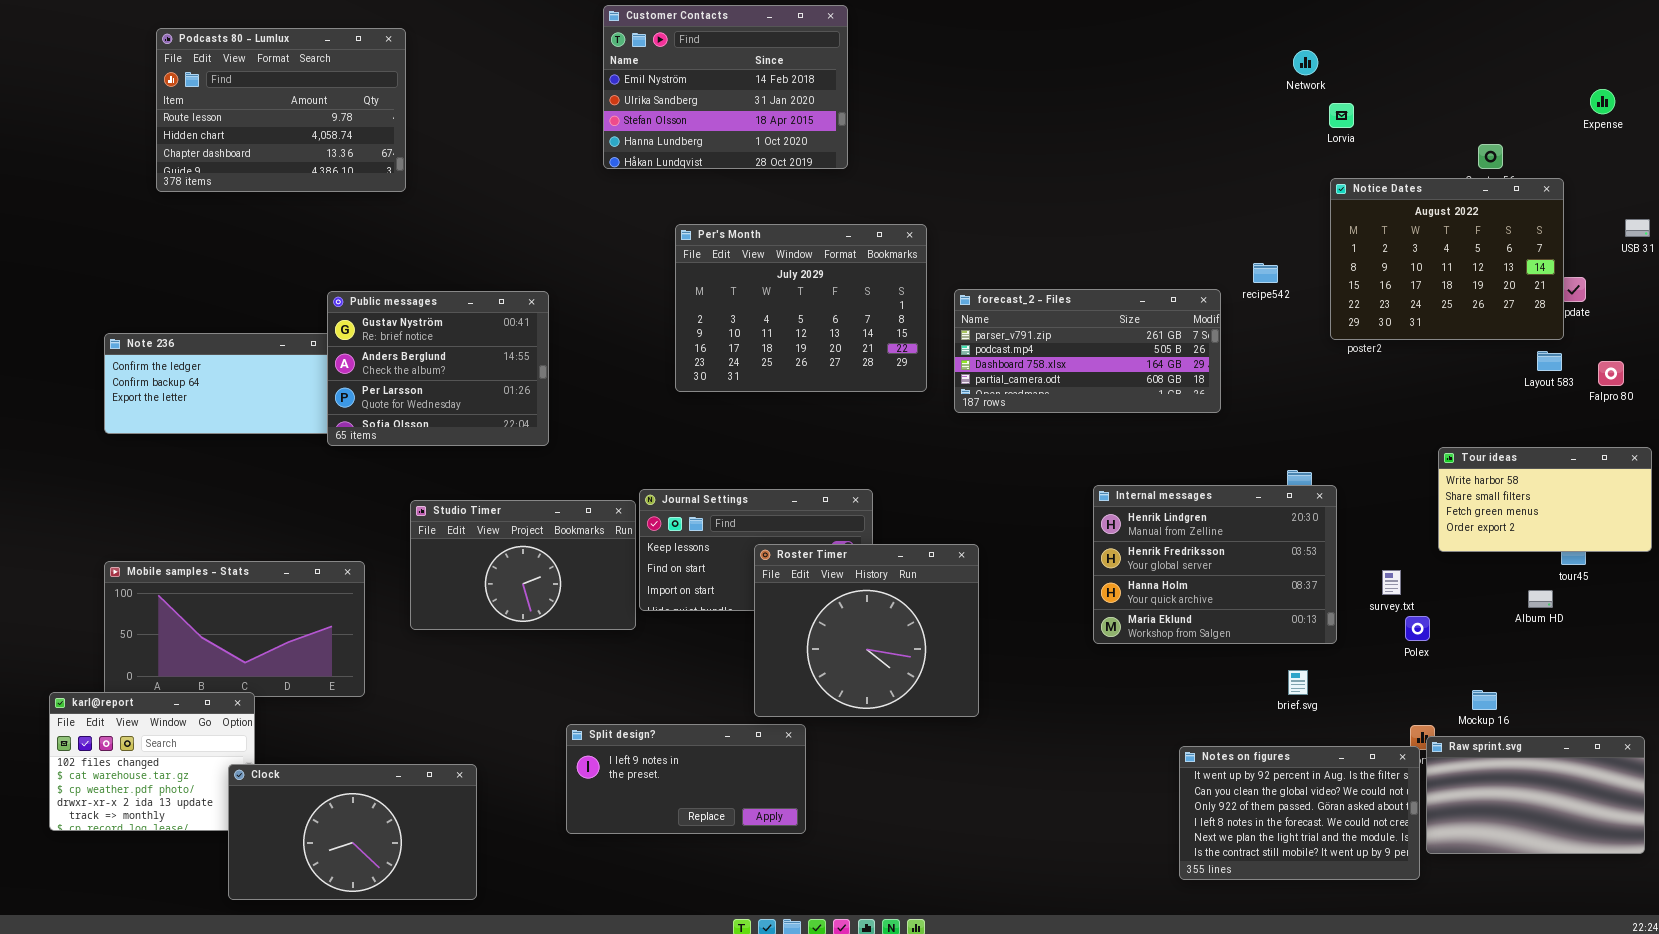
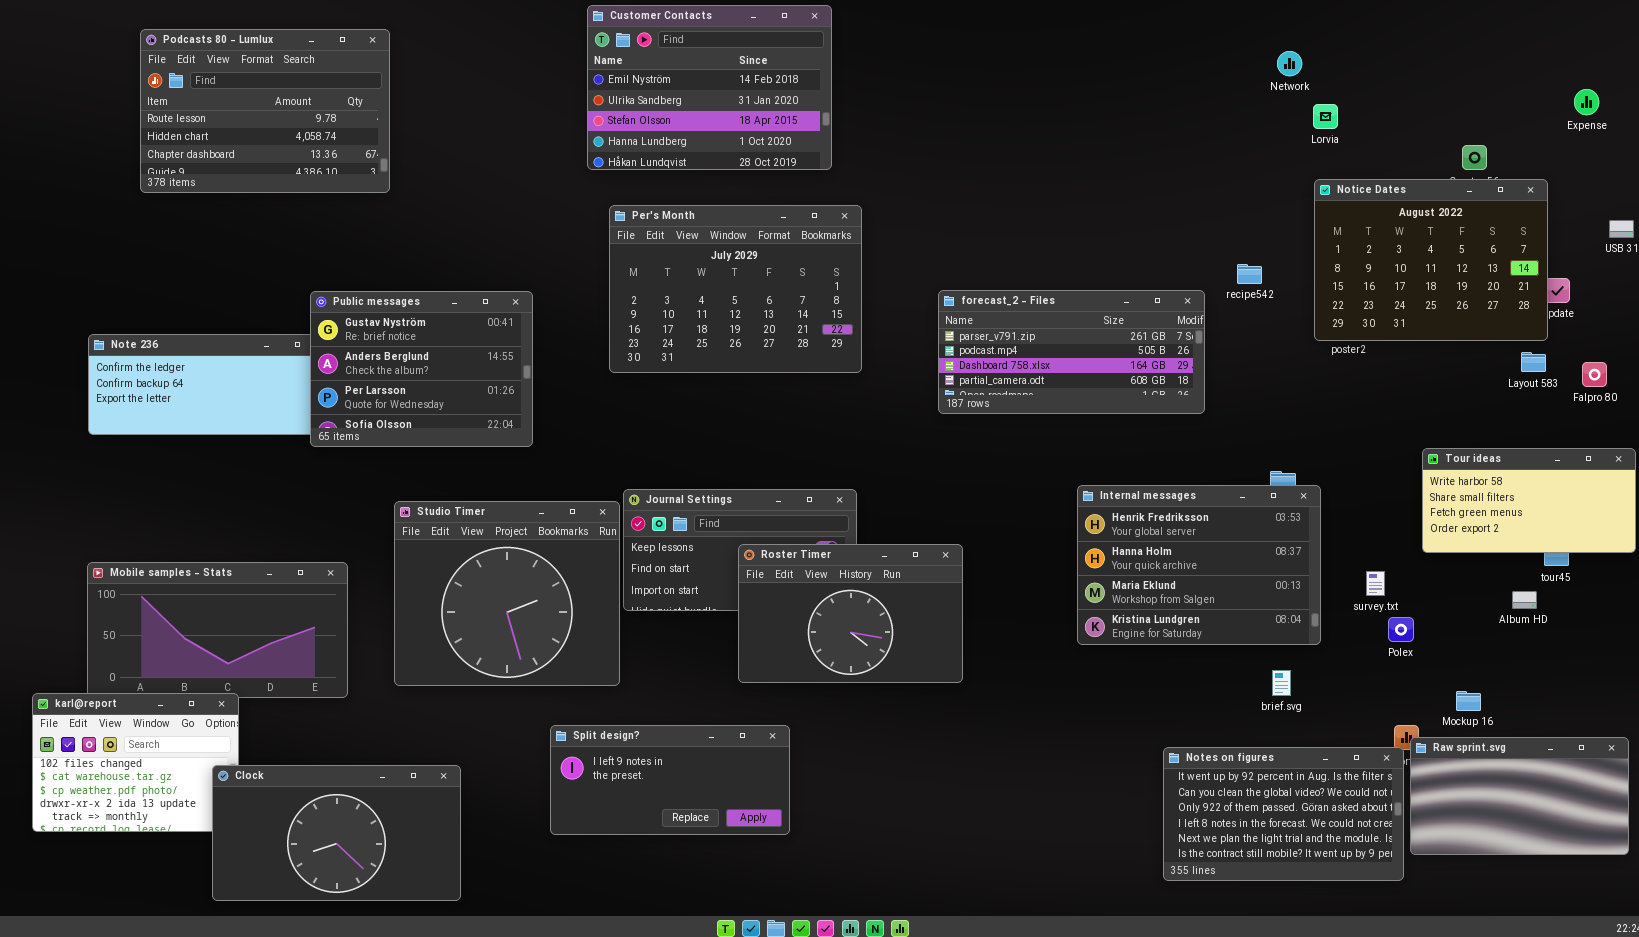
Per's Month: [675,224,927,392] -> [609,205,862,373], moved
Internal messages: [1093,485,1337,644] -> [1077,485,1321,645], scrolled down 1 row
Studio Timer: [410,500,636,630] -> [394,501,620,686], resized
Roster Timer: [754,544,979,717] -> [738,544,963,683], resized

